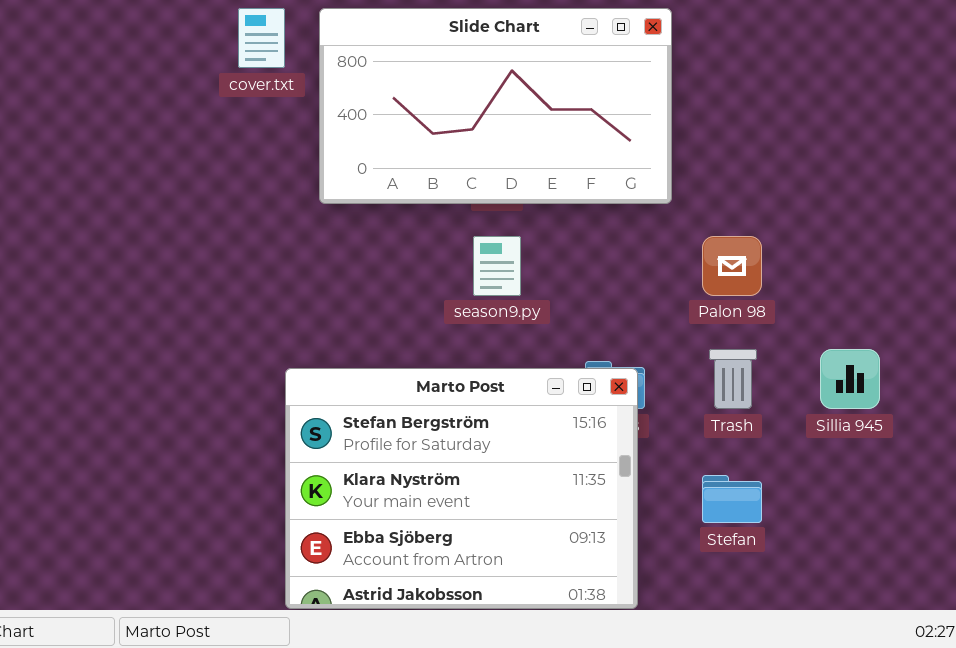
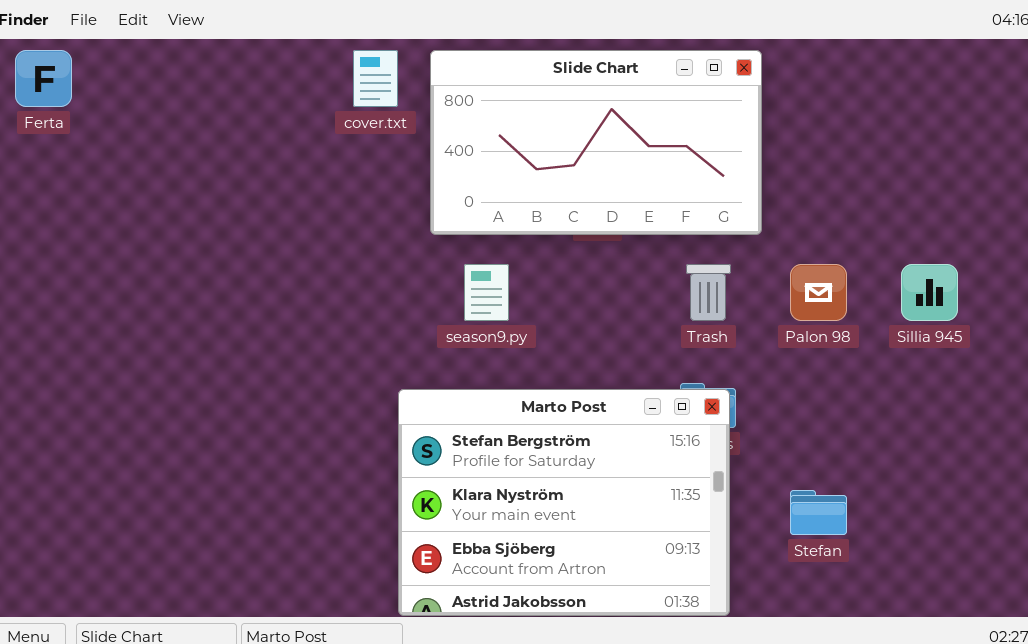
season9.py: [473,236,521,296] -> [464,264,509,321], moved
Trash: [709,349,757,409] -> [686,264,731,321], moved
Sillia 945: [820,349,880,409] -> [901,264,958,321], moved

